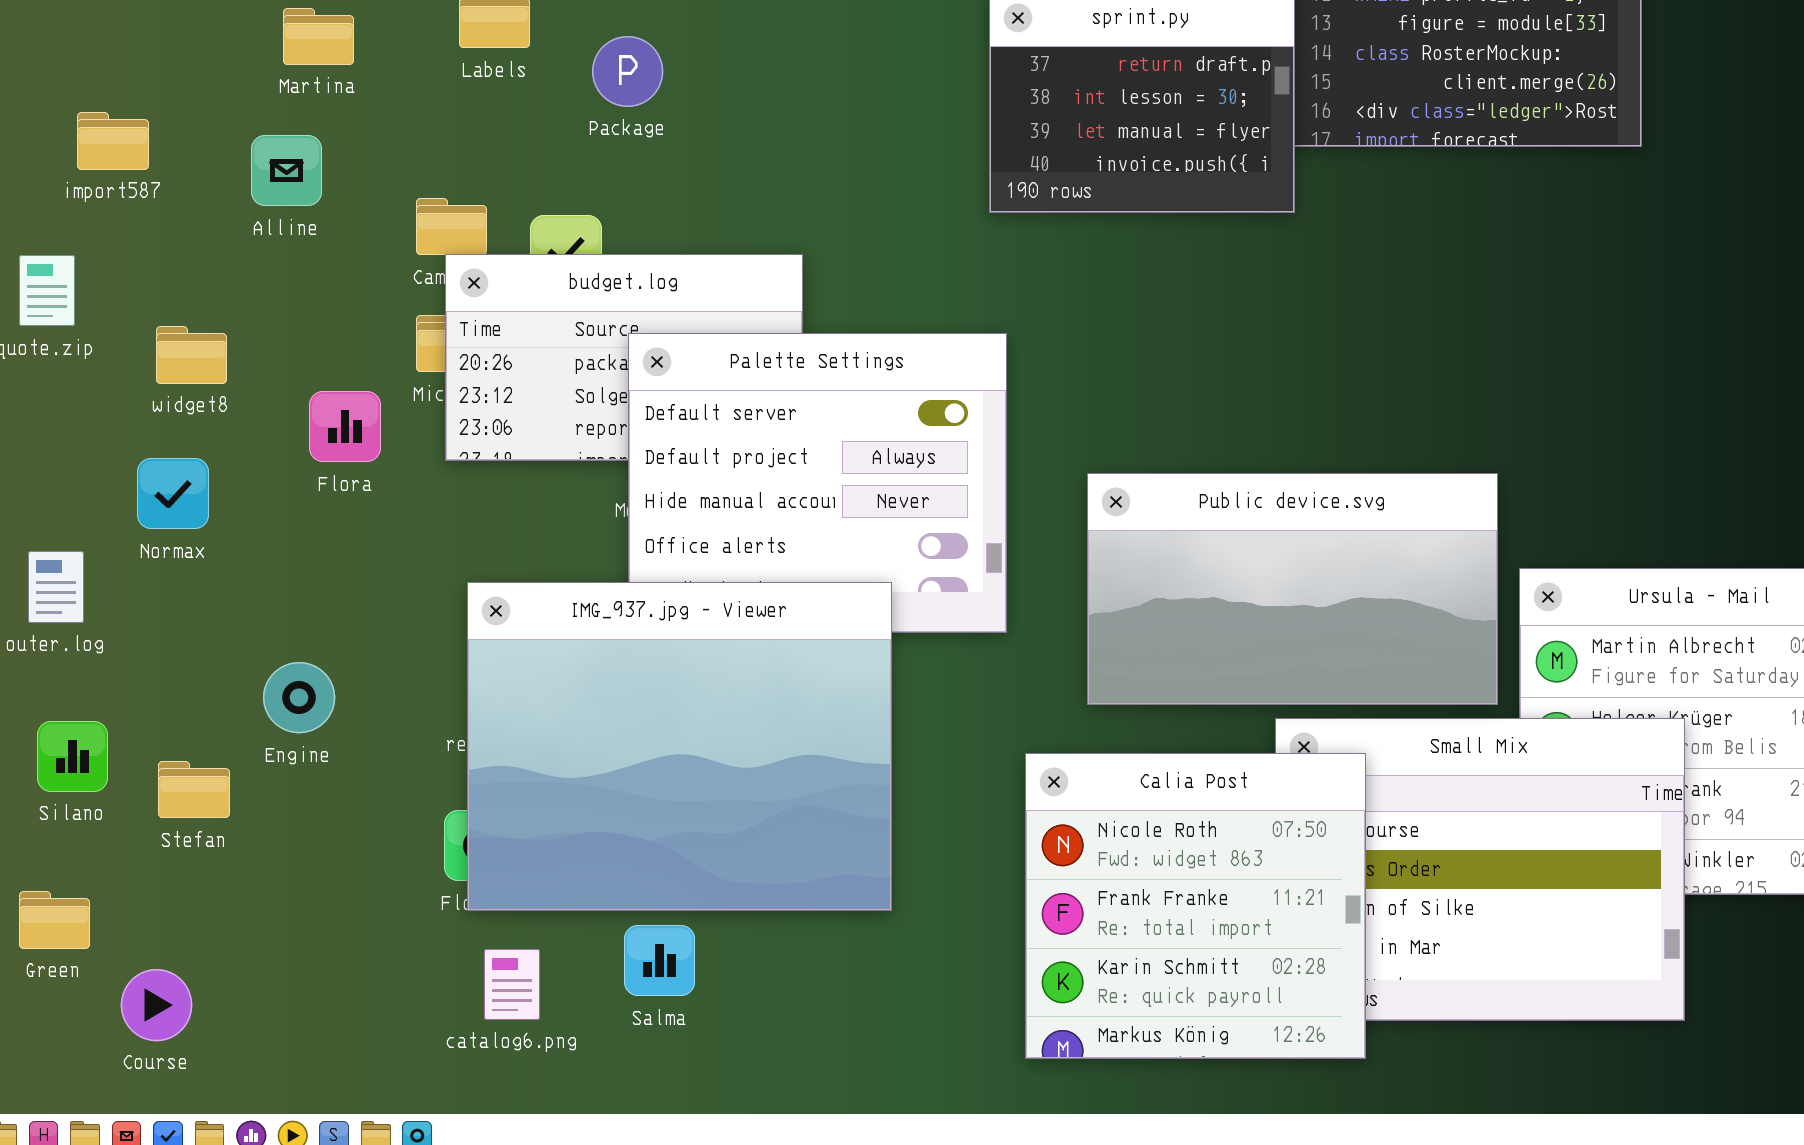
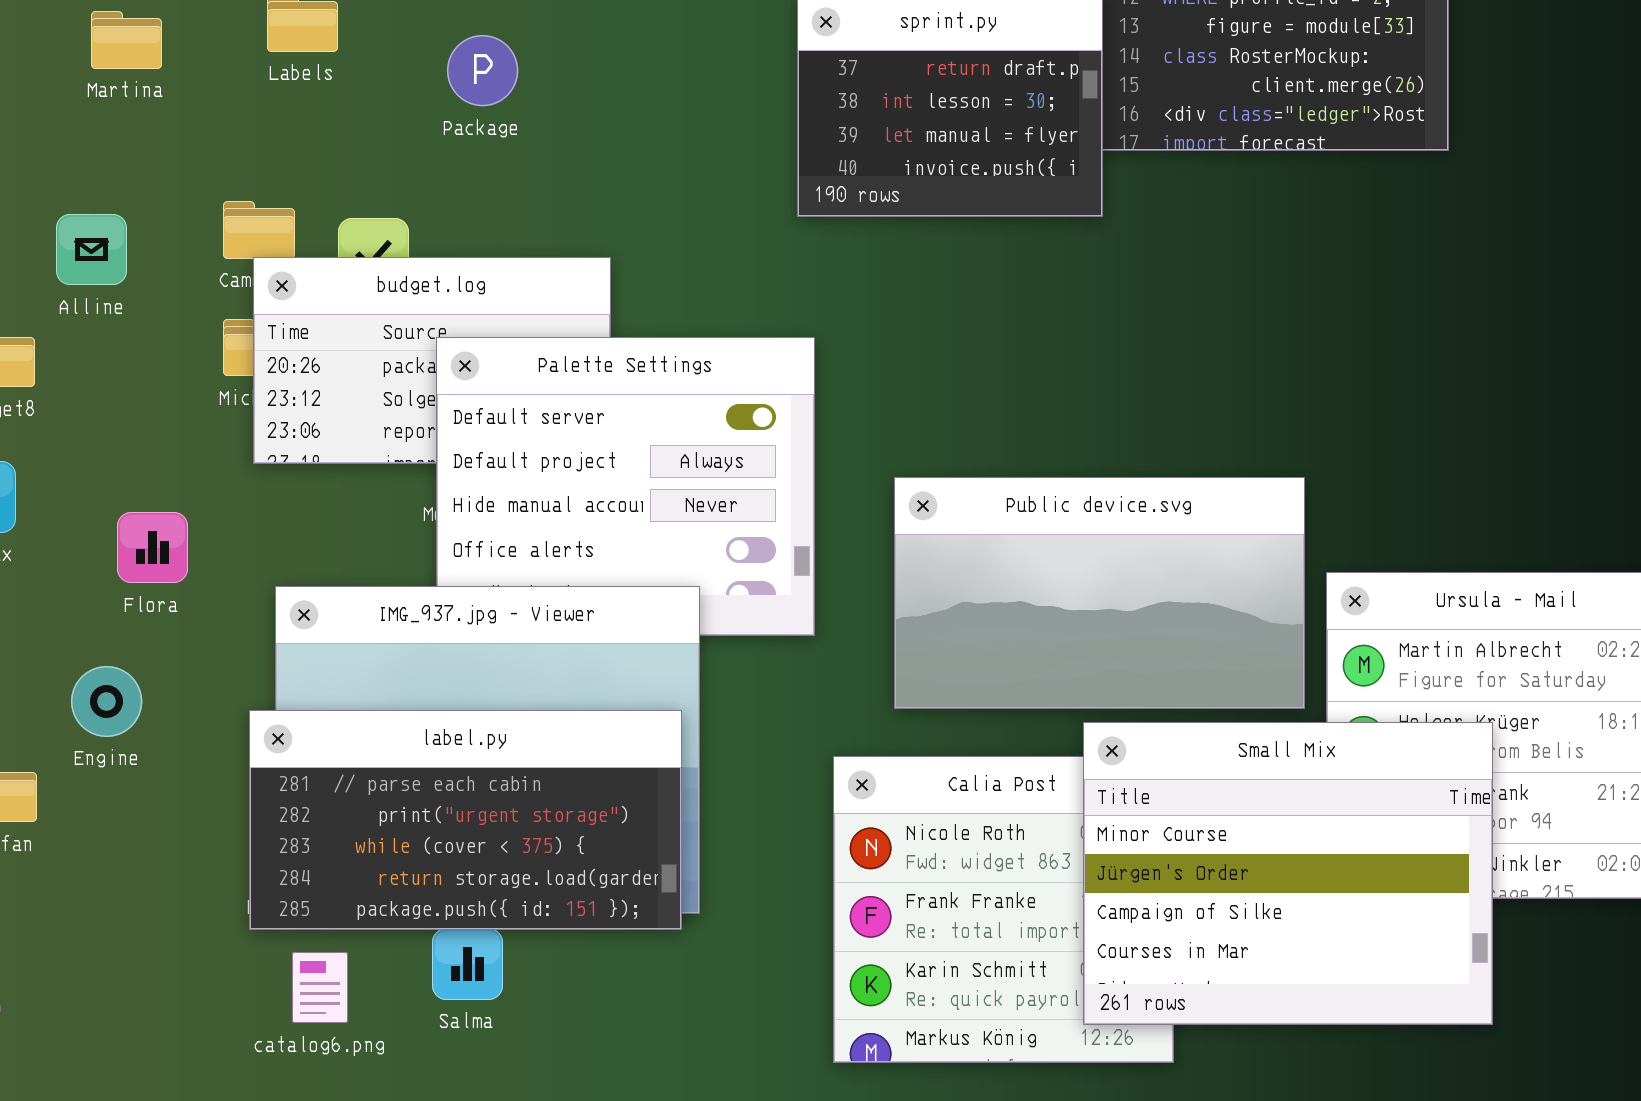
Package: [592,36,663,107] -> [447,35,518,106], moved
Alline: [251,135,322,206] -> [56,214,127,285], moved
Flora: [309,391,381,462] -> [117,512,188,583], moved
label.py: none -> [249,710,682,930], opened
Small Mix: [1275,718,1685,1021] -> [1083,722,1493,1025], raised

